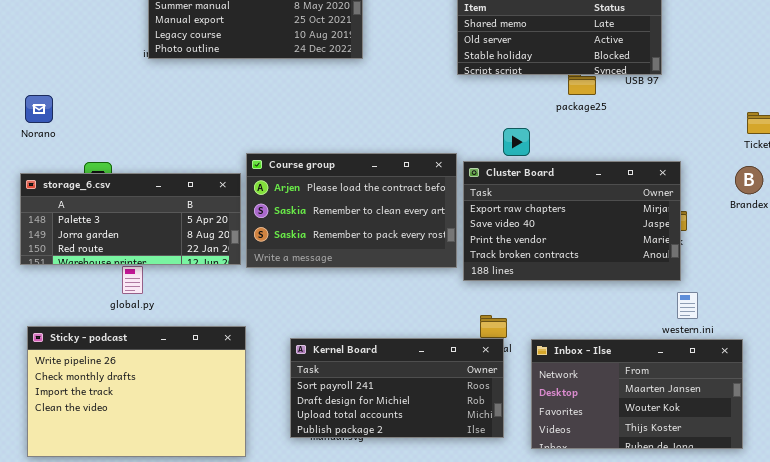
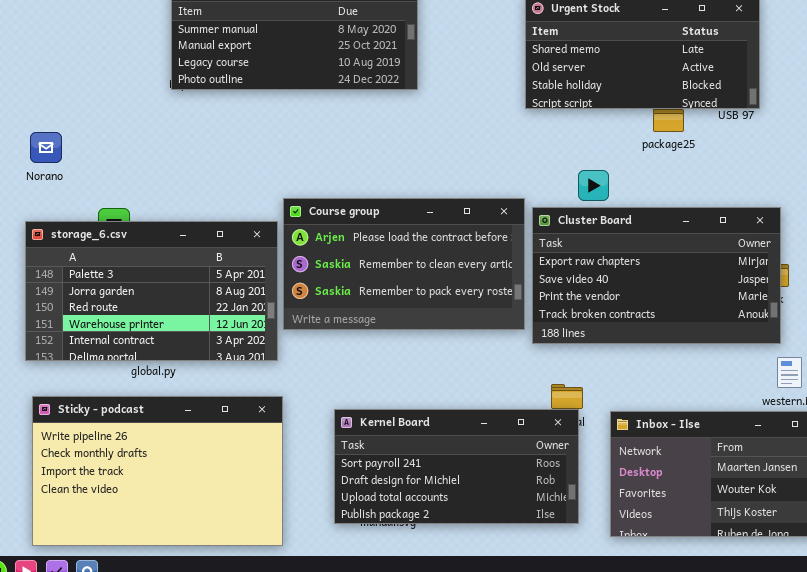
storage_6.csv: [20,173,241,265] -> [25,221,278,361], resized

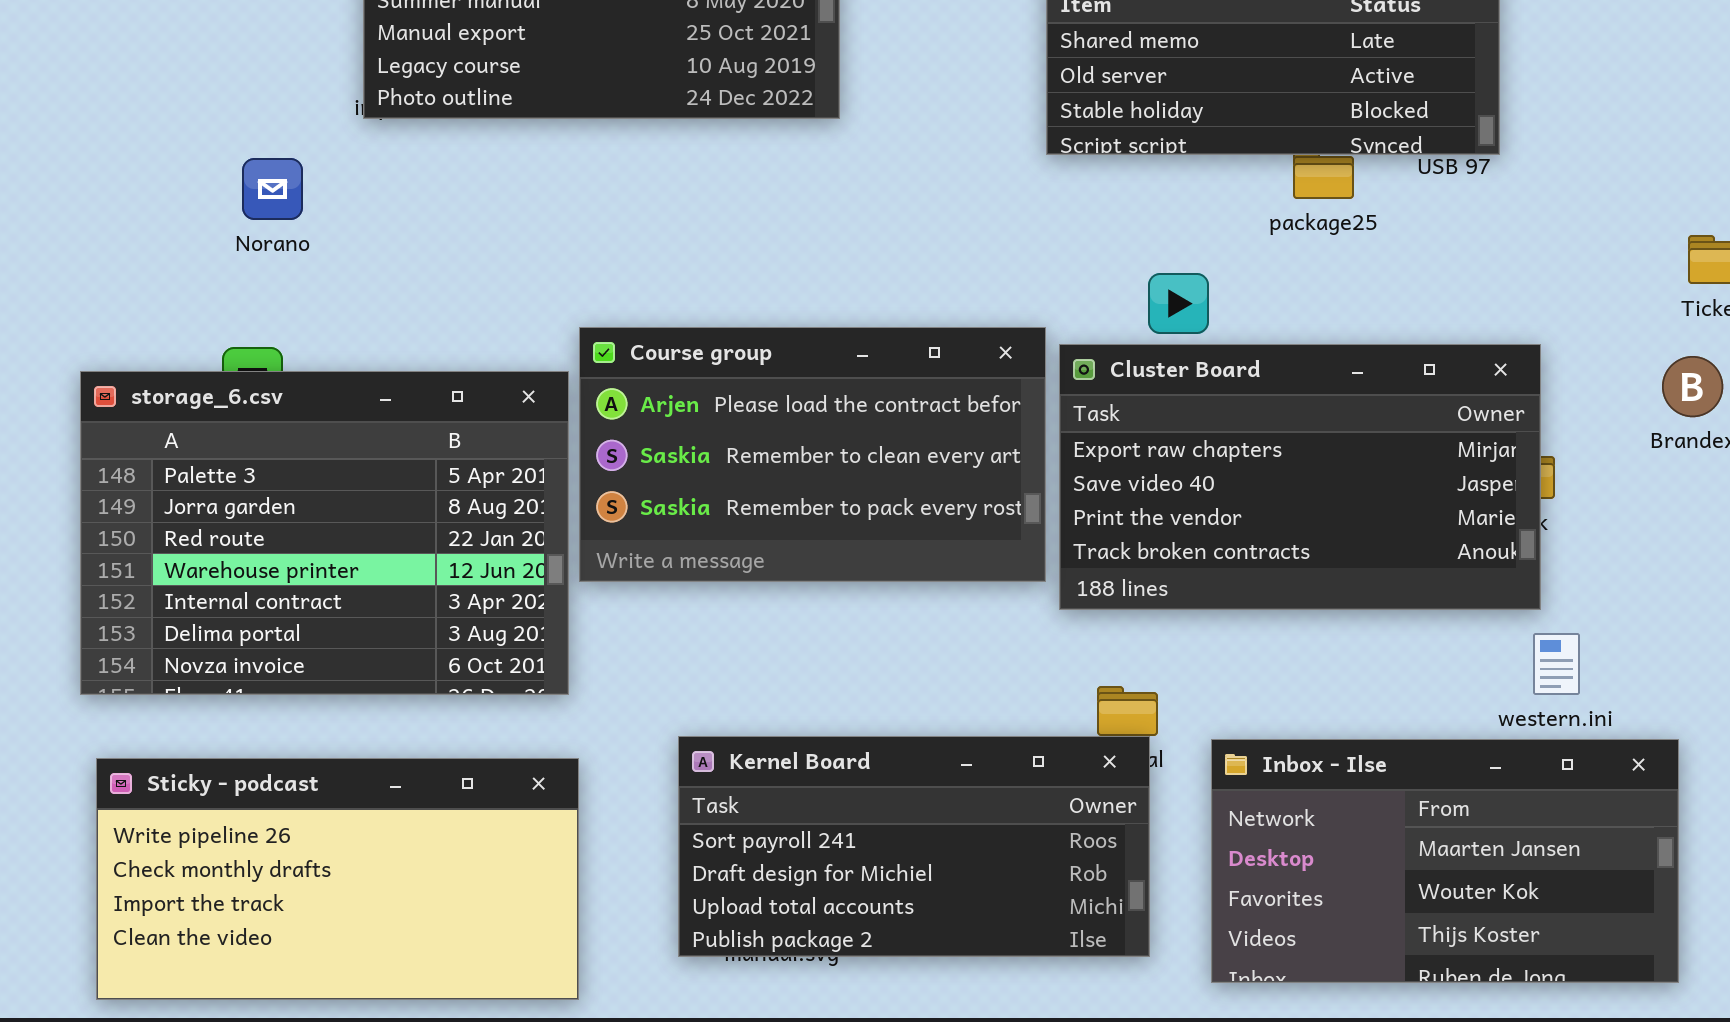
Norano: [30,132,62,163] -> [242,158,303,220], moved
storage_6.csv: [25,221,278,361] -> [80,371,569,695], resized
Sticky - podcast: [32,396,283,546] -> [96,758,579,1000], resized

